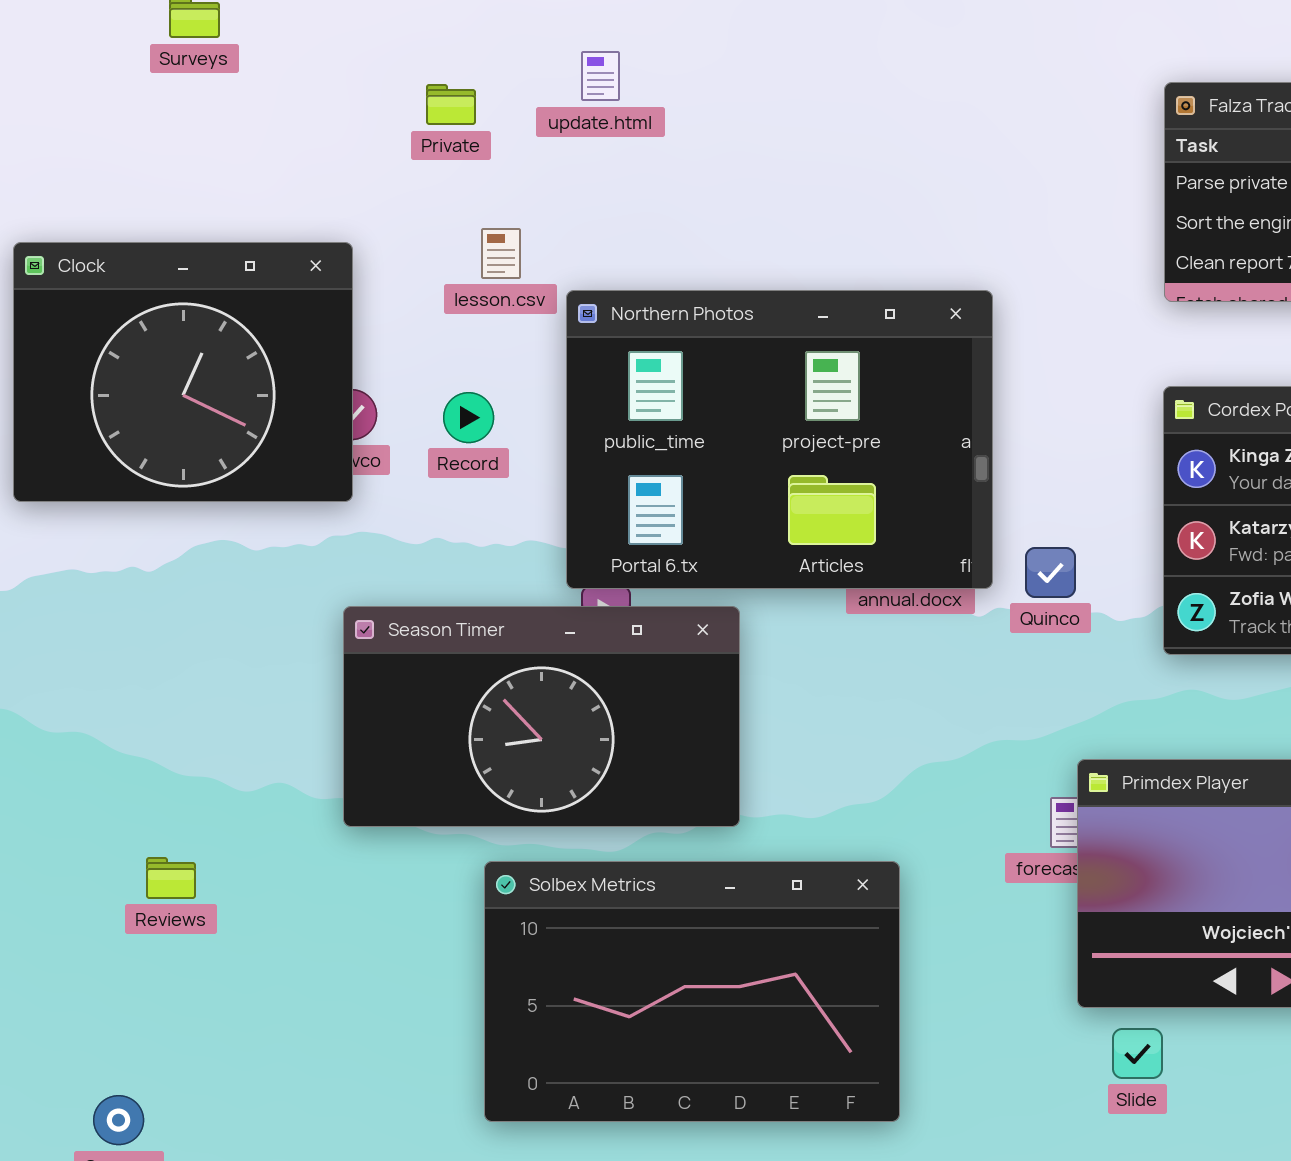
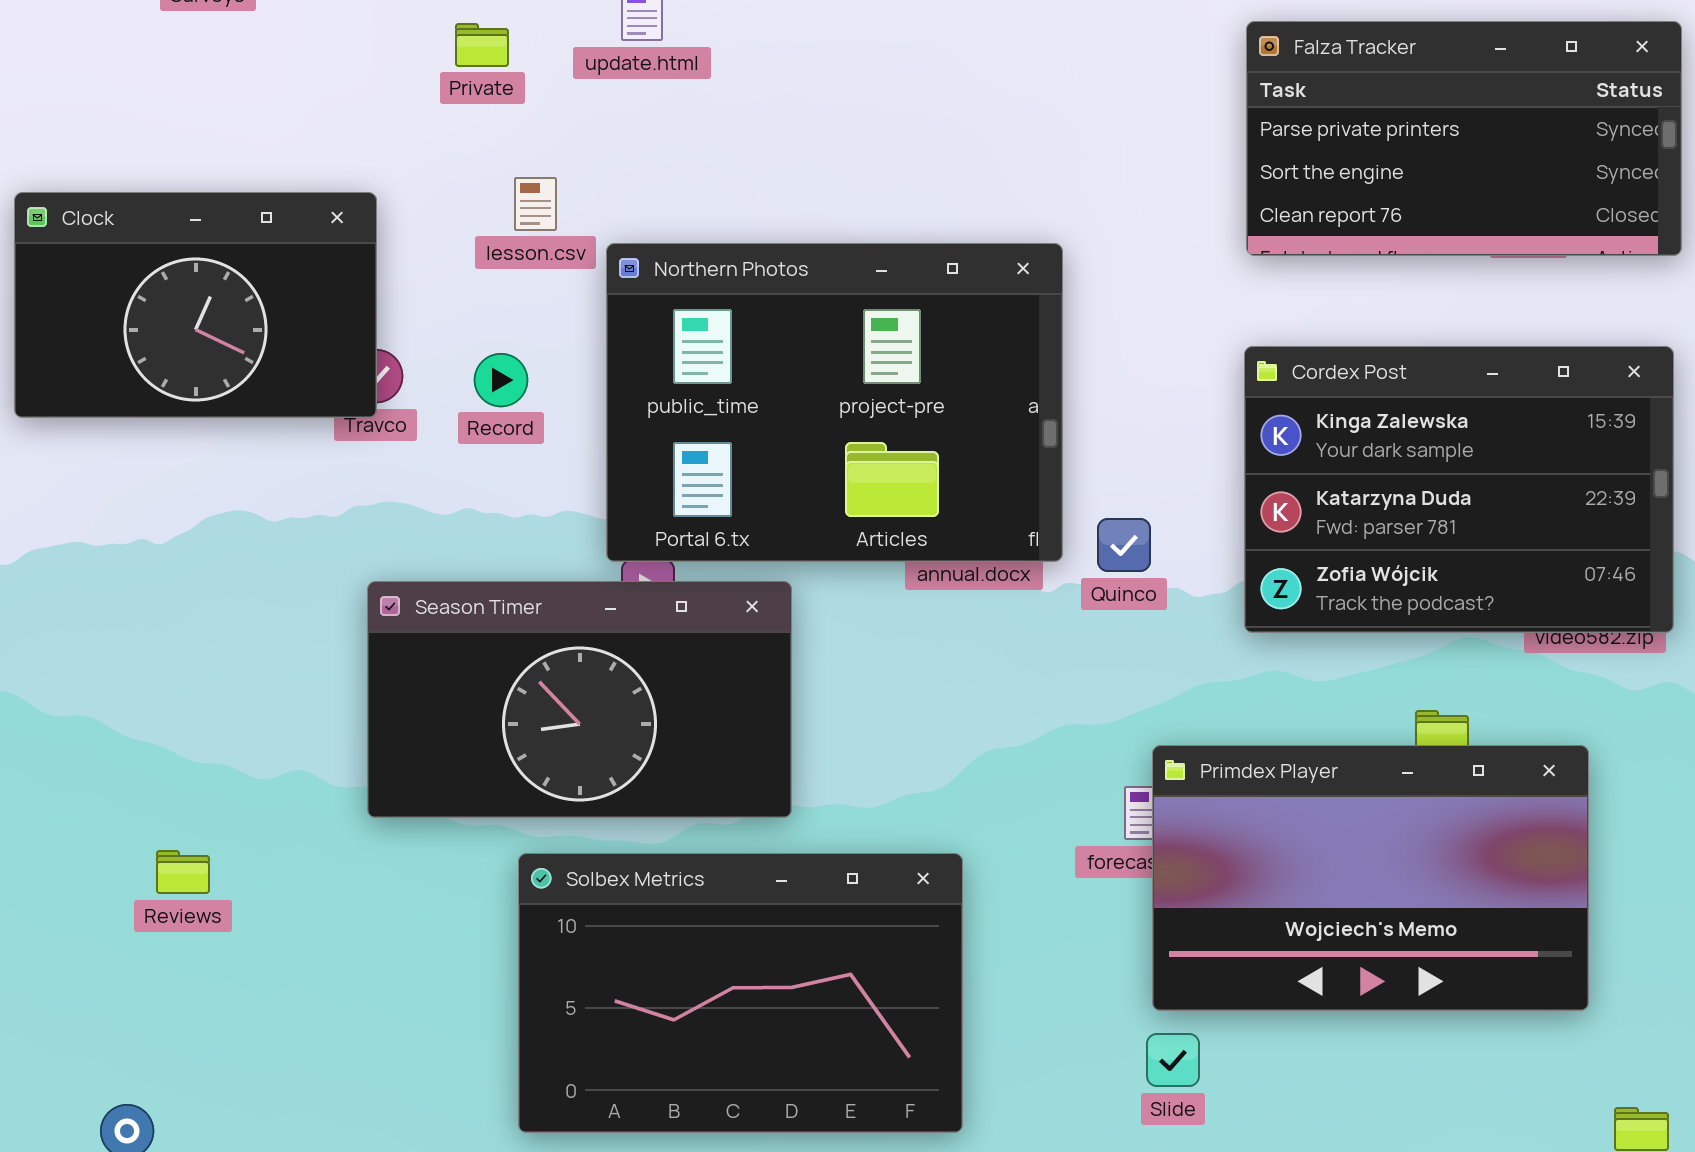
Clock: [13,242,353,502] -> [14,192,377,418], resized
Slide: [1112,1028,1163,1079] -> [1146,1033,1200,1087], moved

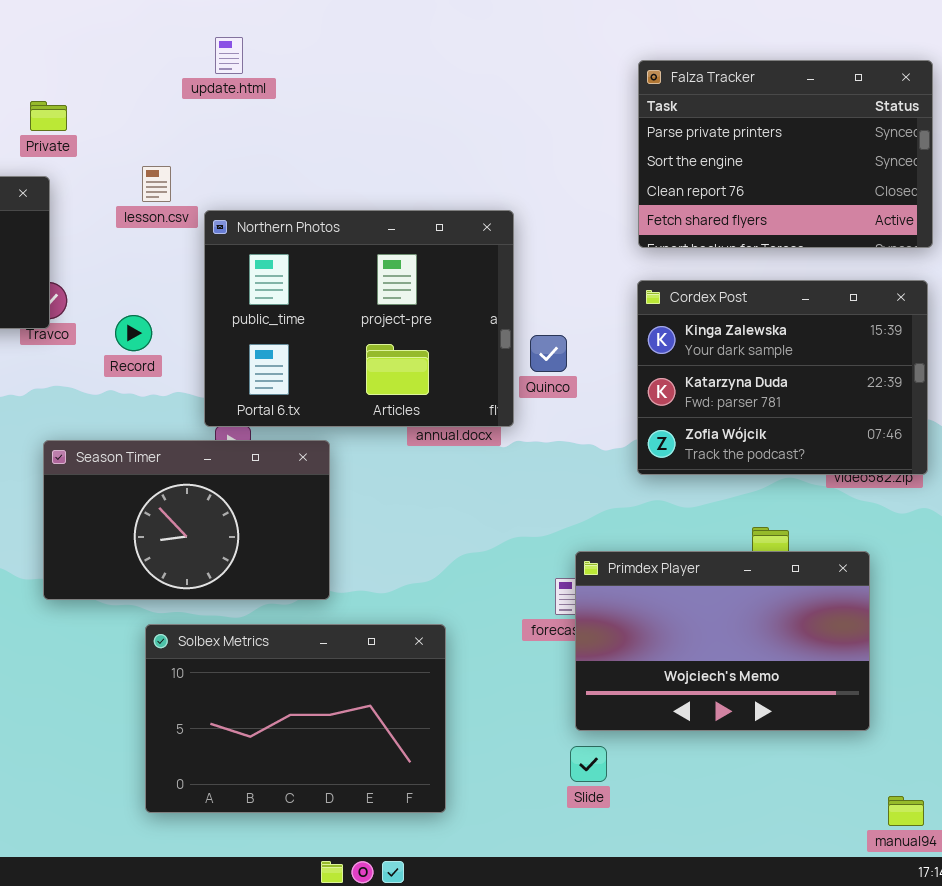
Falza Tracker: [1246,21,1682,256] -> [638,60,933,248], resized
Private: [455,23,509,67] -> [30,101,67,131], moved
Record: [474,353,528,407] -> [115,315,152,351], moved
Quinco: [1097,518,1151,572] -> [530,335,567,372], moved

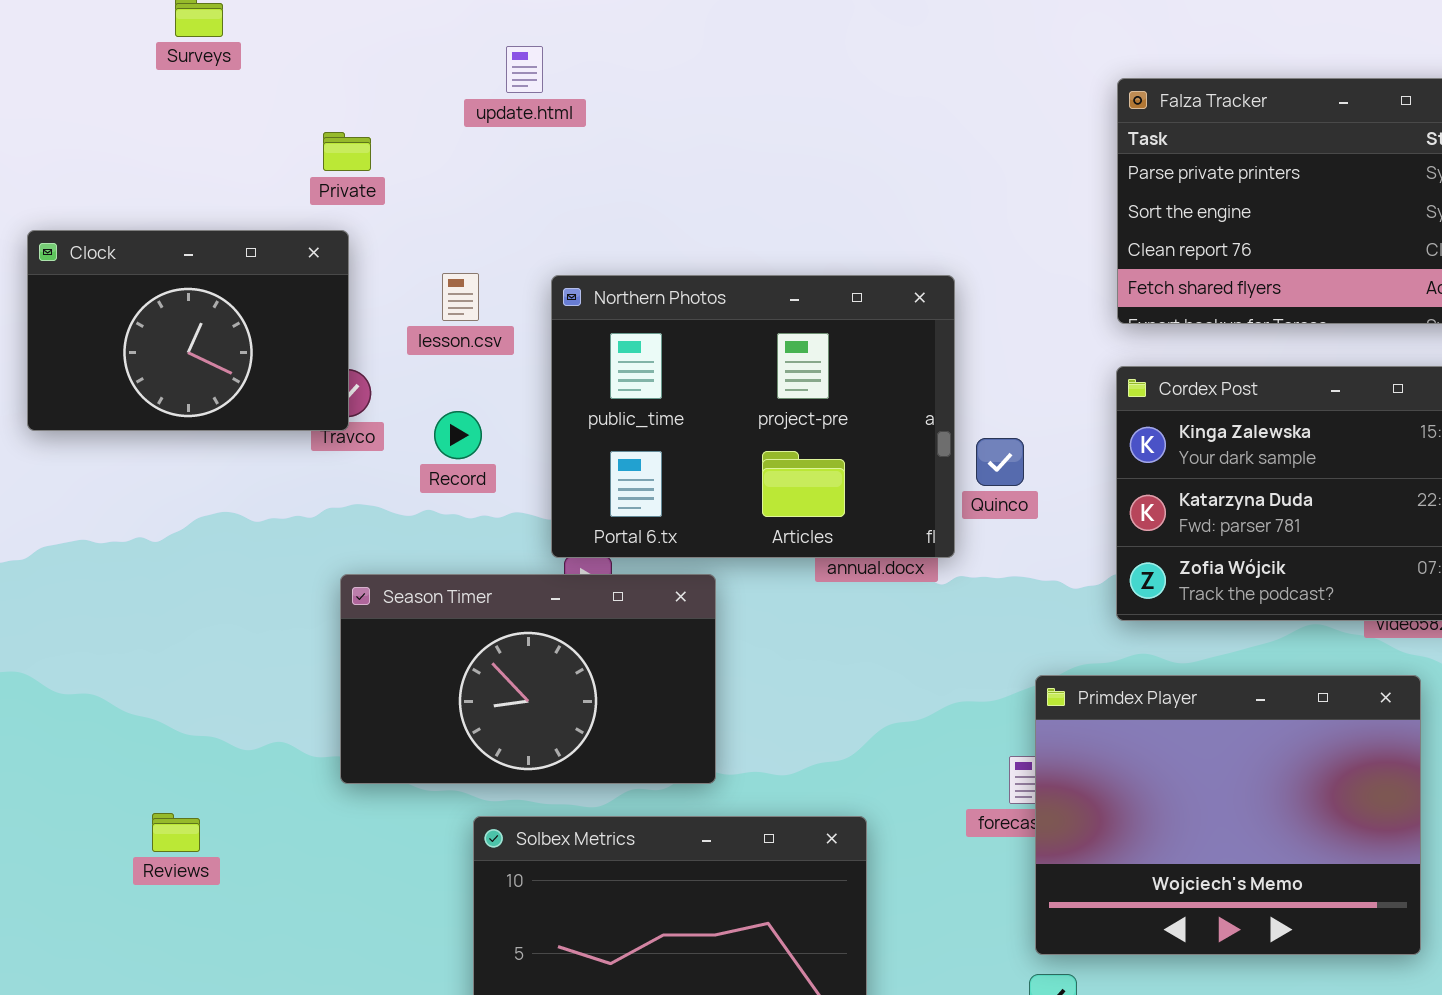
update.html: [215,37,243,74] -> [506,46,543,93], moved
lesson.csv: [142,166,171,202] -> [442,273,479,321], moved
Primdex Player: [575,551,870,731] -> [1035,675,1421,955], resized

